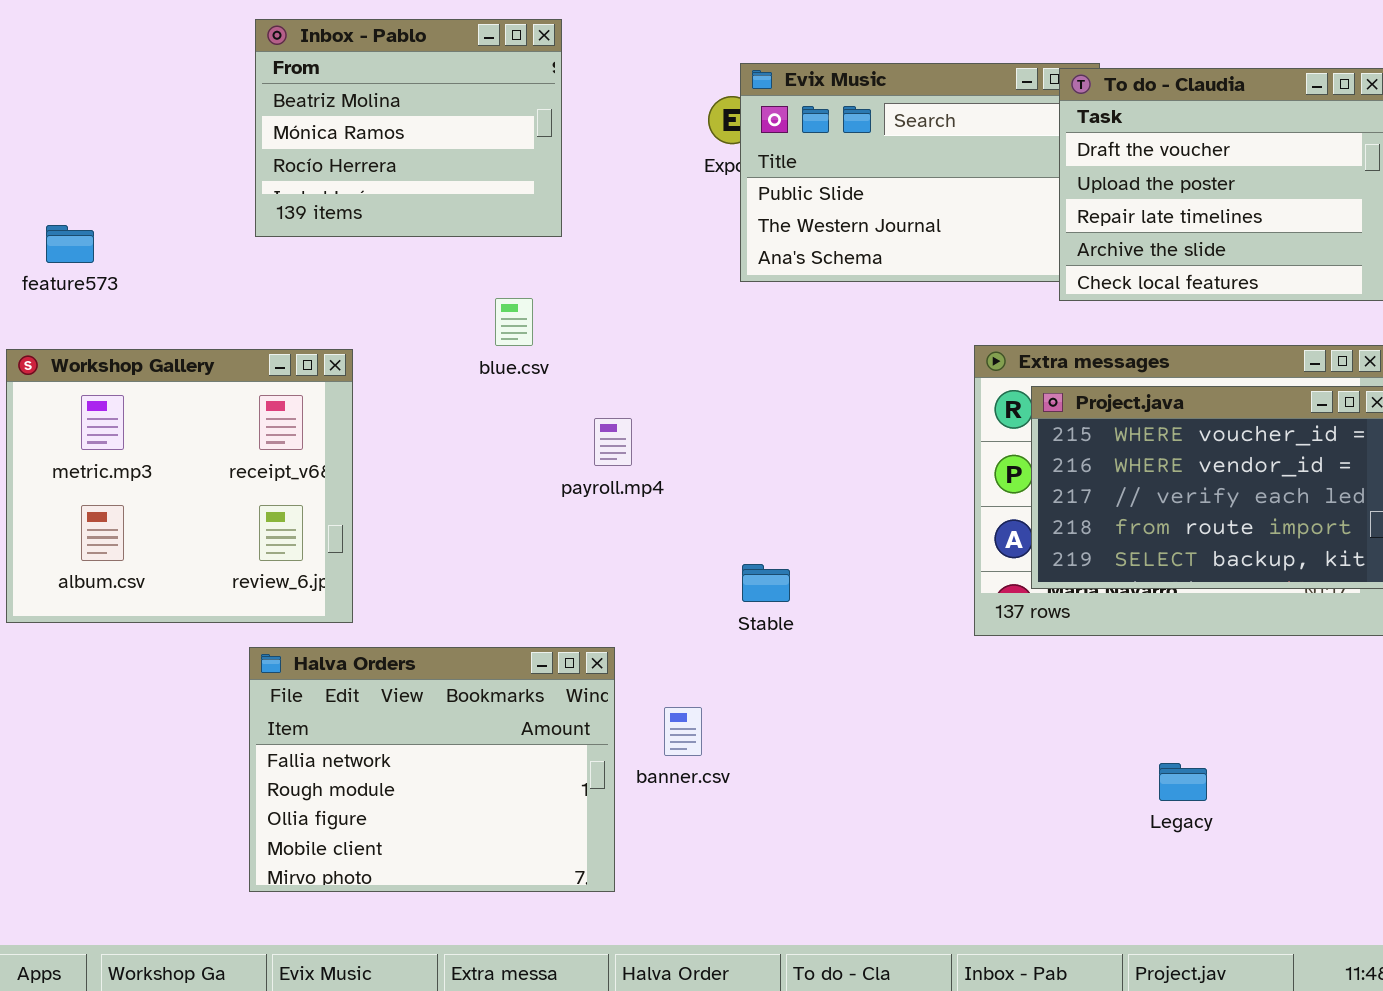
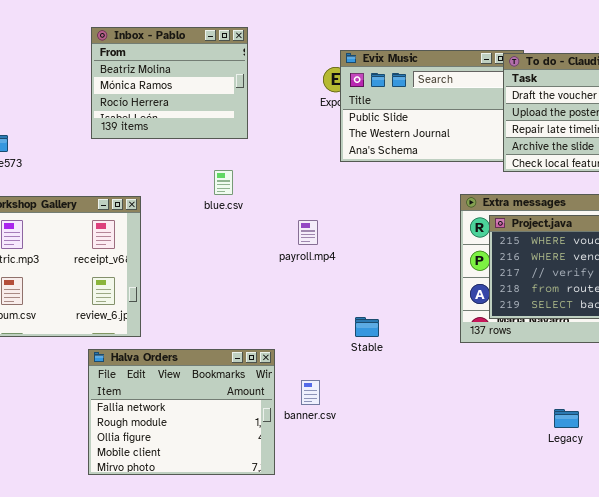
payroll.mp4: [594,418,632,466] -> [298,220,318,245], moved
Stable: [742,564,790,602] -> [355,317,379,337], moved

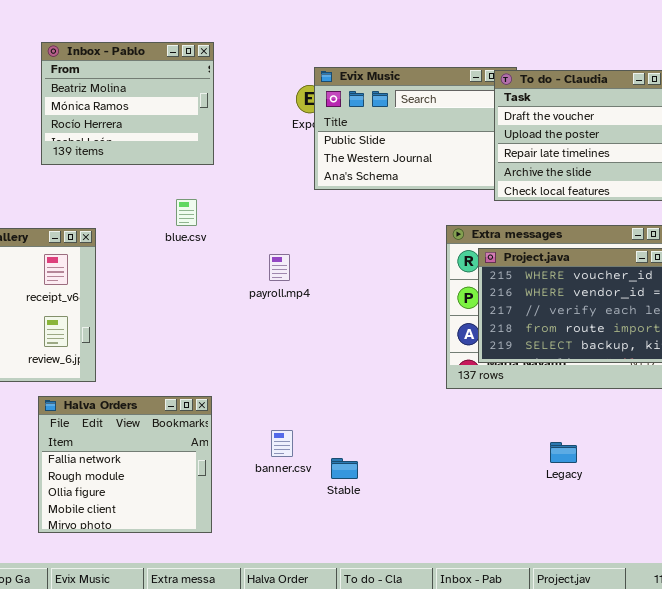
Stable: [355,317,379,337] -> [331,458,358,479], moved
Halva Orders: [88,349,275,475] -> [38,396,212,533], resized
Legacy: [554,409,579,428] -> [550,442,577,463], moved

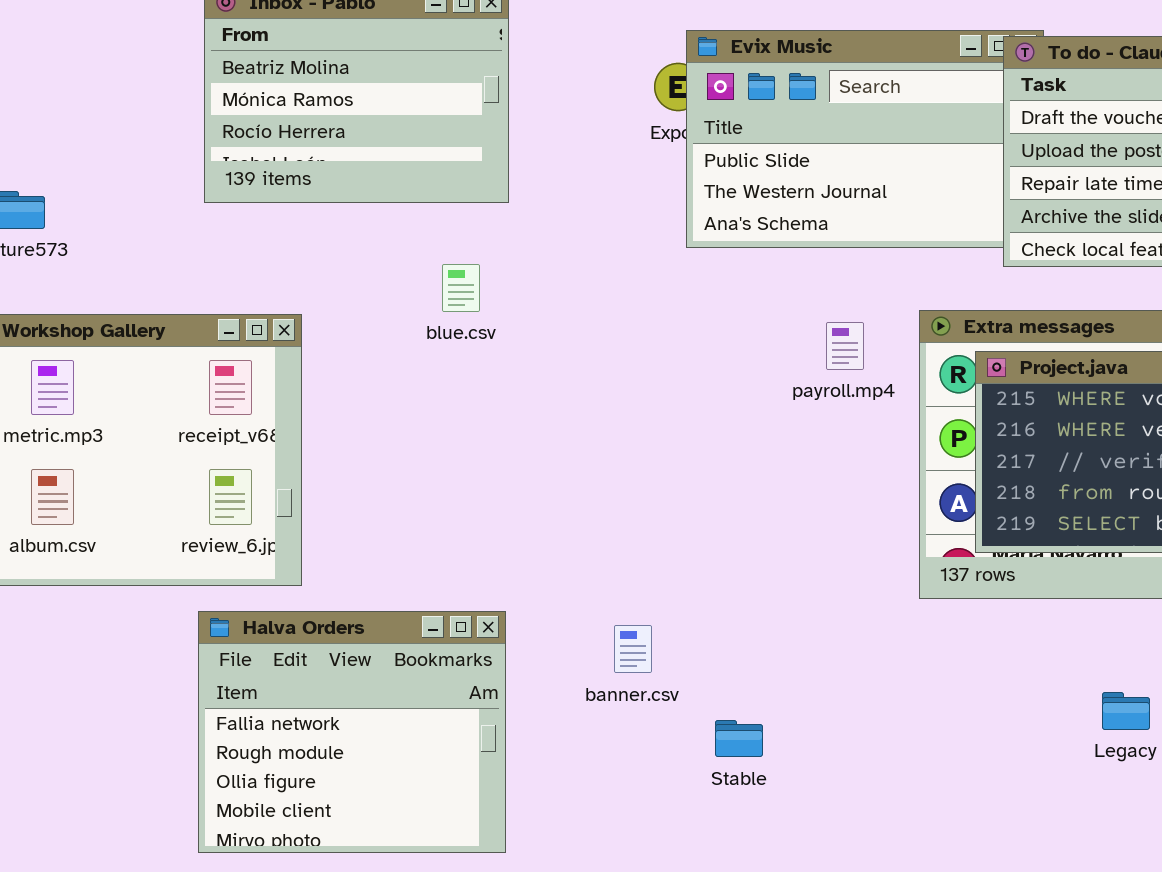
payroll.mp4: [269,254,290,281] -> [826,322,864,370], moved
banner.csv: [271,430,293,457] -> [614,625,652,673], moved

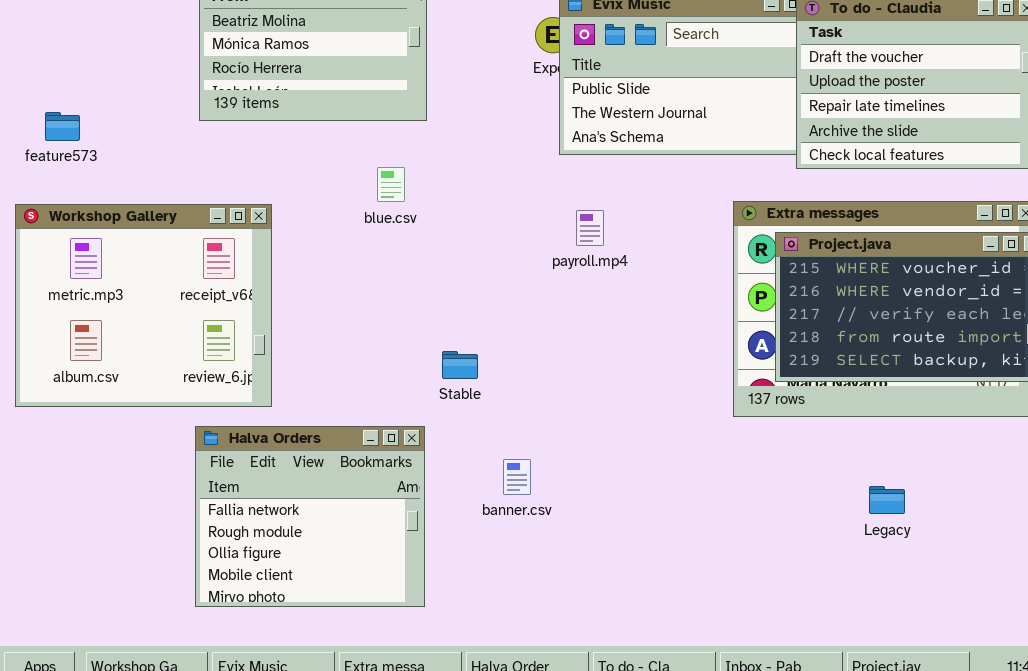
payroll.mp4: [826,322,864,370] -> [576,210,604,246], moved
banner.csv: [614,625,652,673] -> [503,459,531,495], moved
Stable: [715,720,763,757] -> [442,351,478,379], moved

